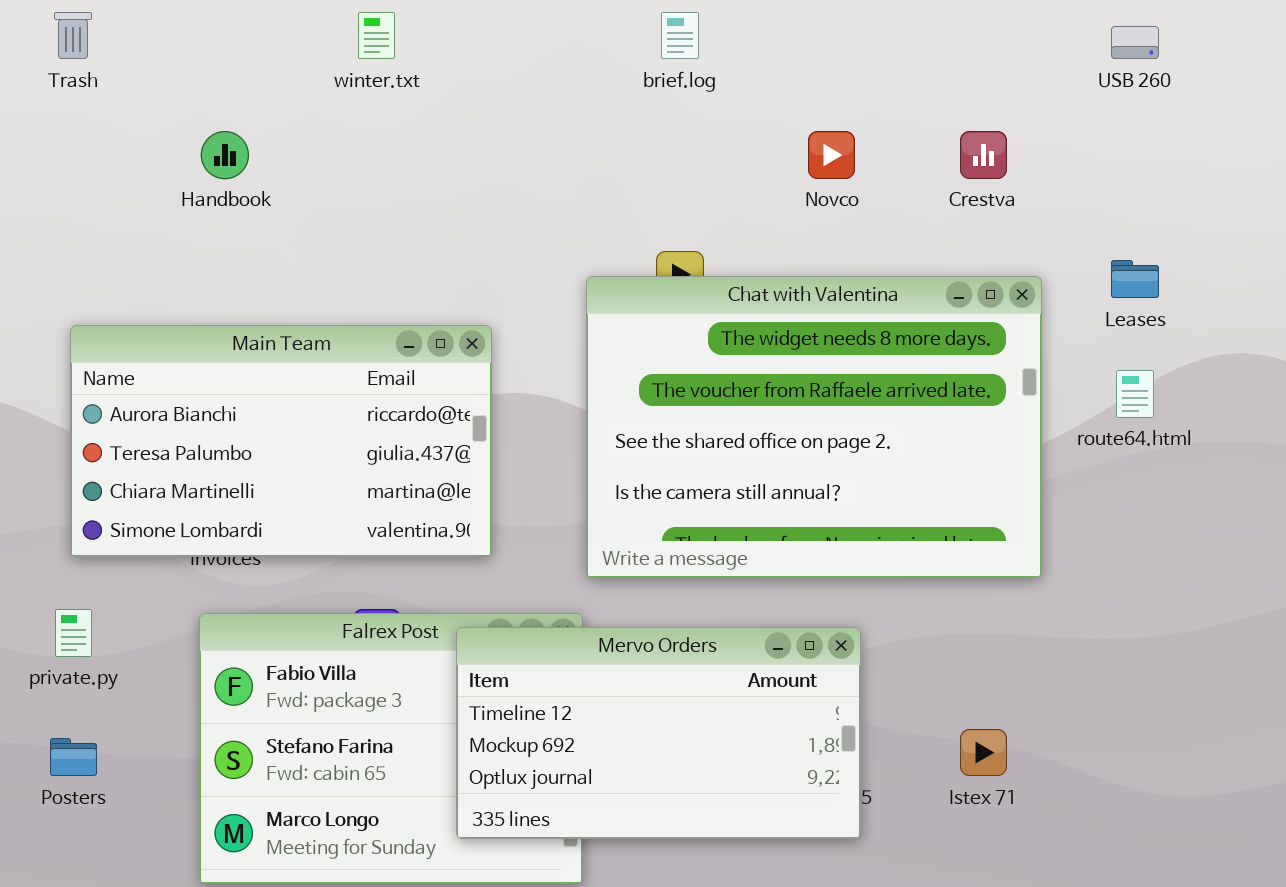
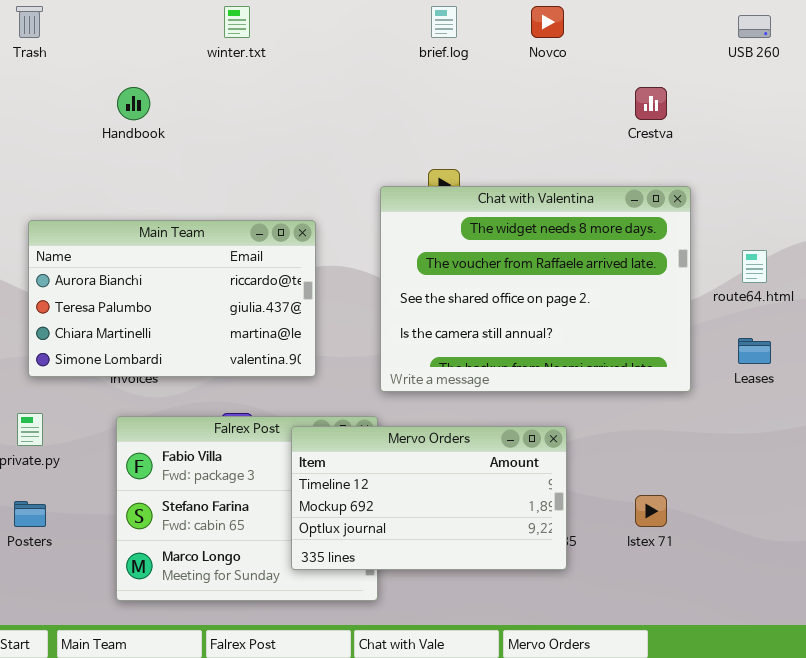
Novco: [808,131,855,179] -> [531,6,564,38], moved
Leases: [1111,260,1159,298] -> [738,338,771,364], moved

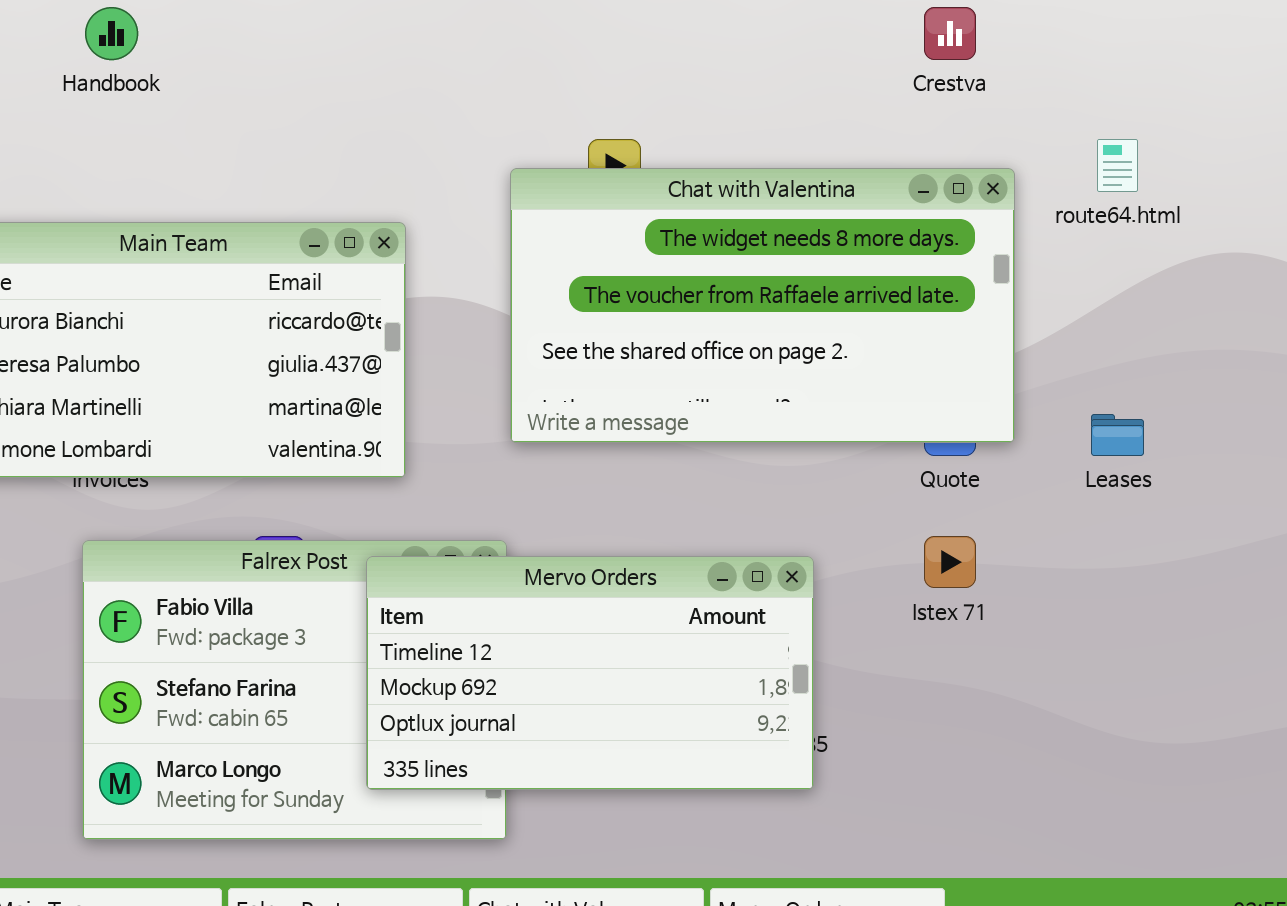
Chat with Valentina: [380,186,691,392] -> [510,168,1015,443], resized
route64.html: [742,250,767,283] -> [1097,139,1138,192], moved
Istex 71: [635,495,667,527] -> [924,536,976,588], moved

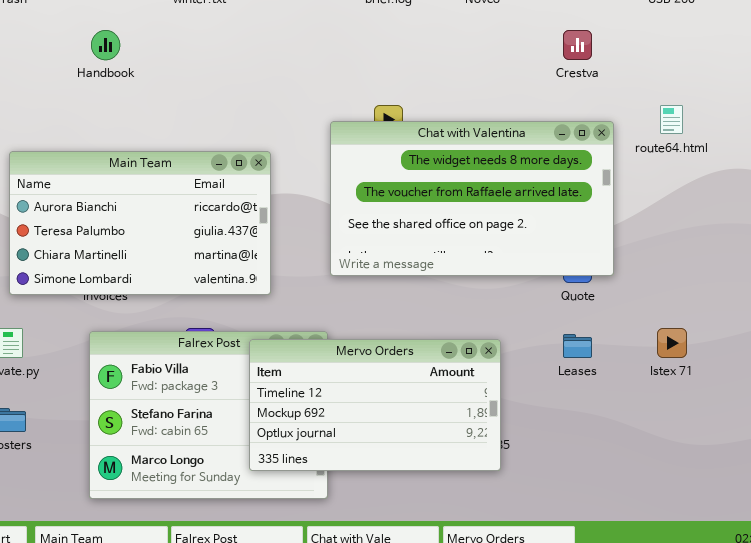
Leases: [1091,414,1144,456] -> [563,334,592,358], moved
Istex 71: [924,536,976,588] -> [657,328,687,358], moved

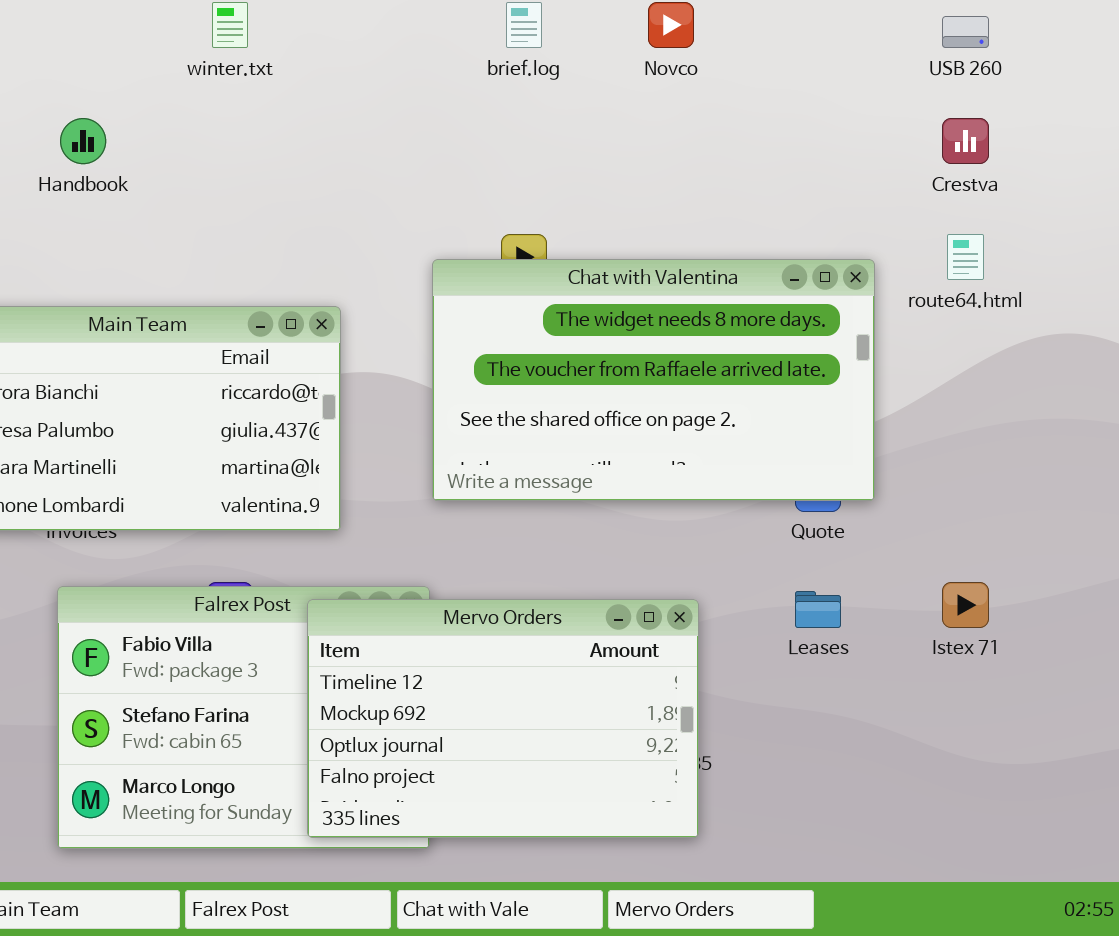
Crestva: [563,30,592,60] -> [942,118,989,164], moved
Mervo Orders: [249,339,501,471] -> [307,599,699,838], resized

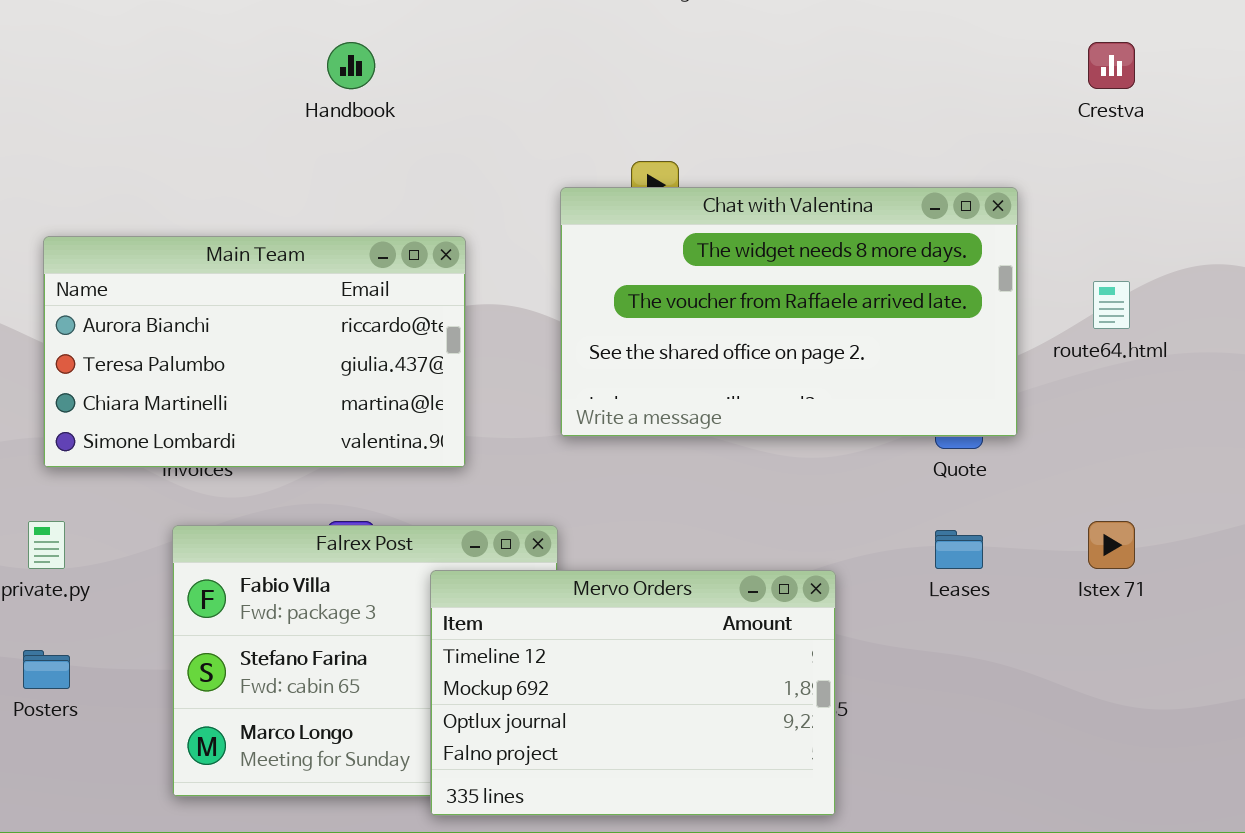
Handbook: [60,118,106,164] -> [327,42,375,89], moved
route64.html: [947,234,984,280] -> [1093,281,1130,329], moved
Mervo Orders: [307,599,699,838] -> [430,570,836,816], moved

